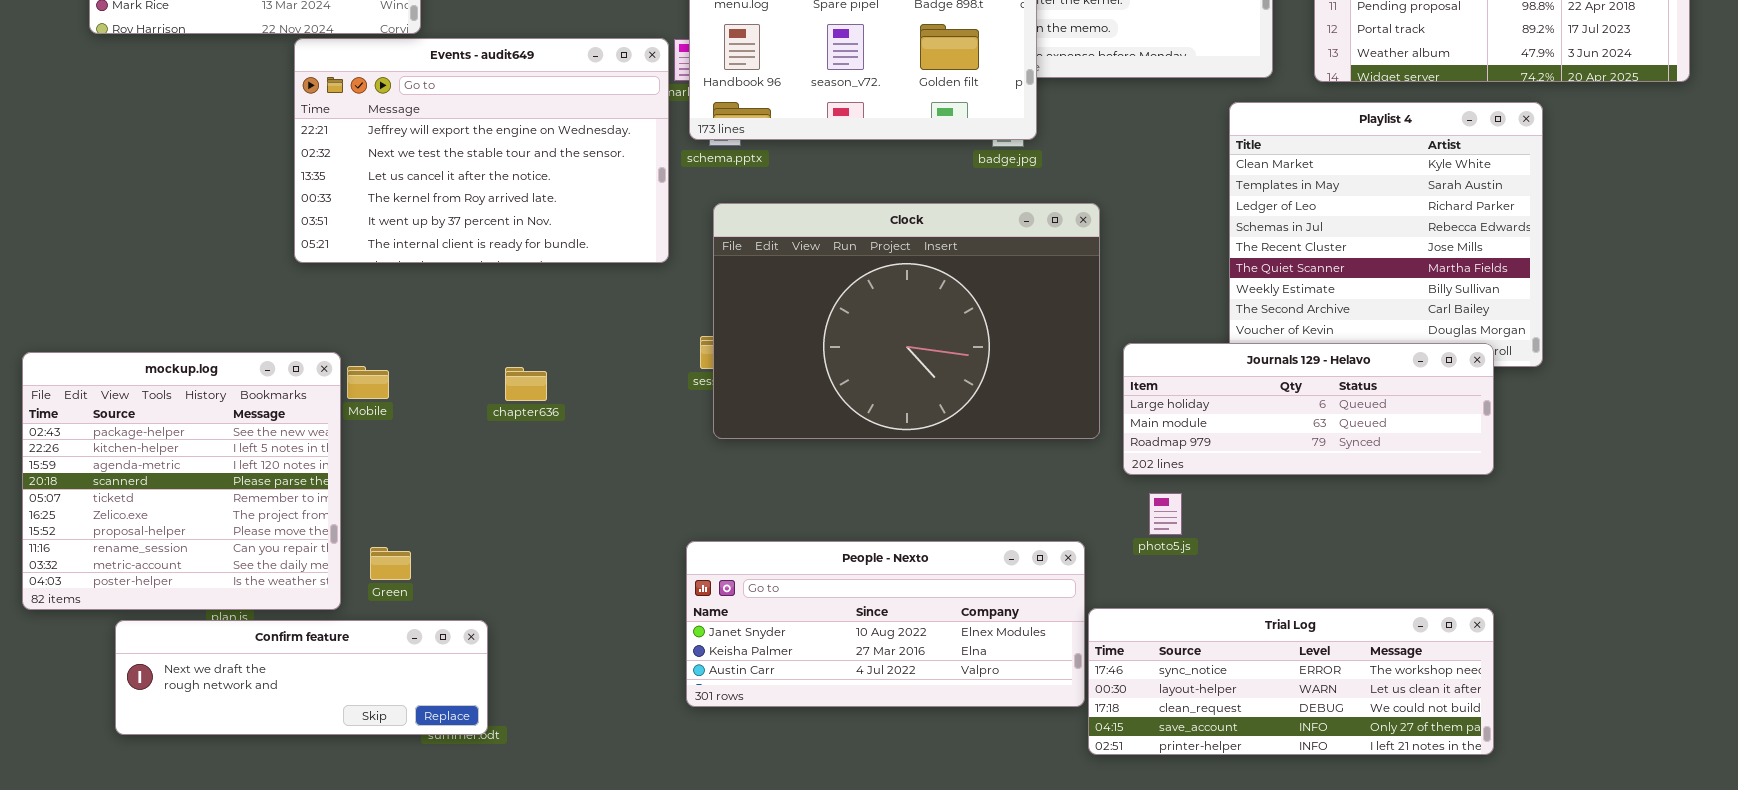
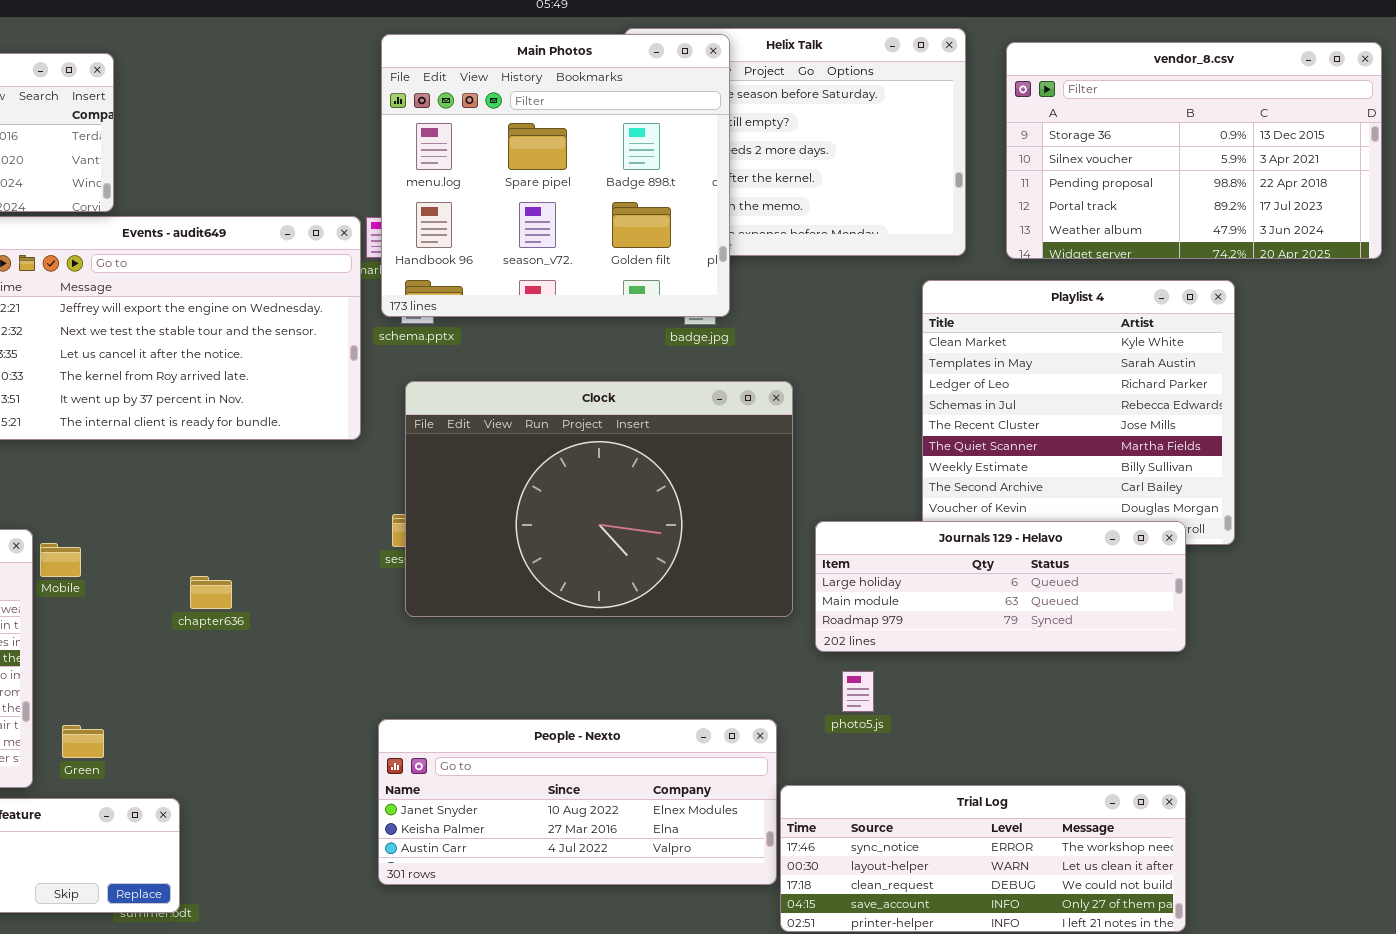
chapter636: [505,367,547,401] -> [190,576,232,609], moved

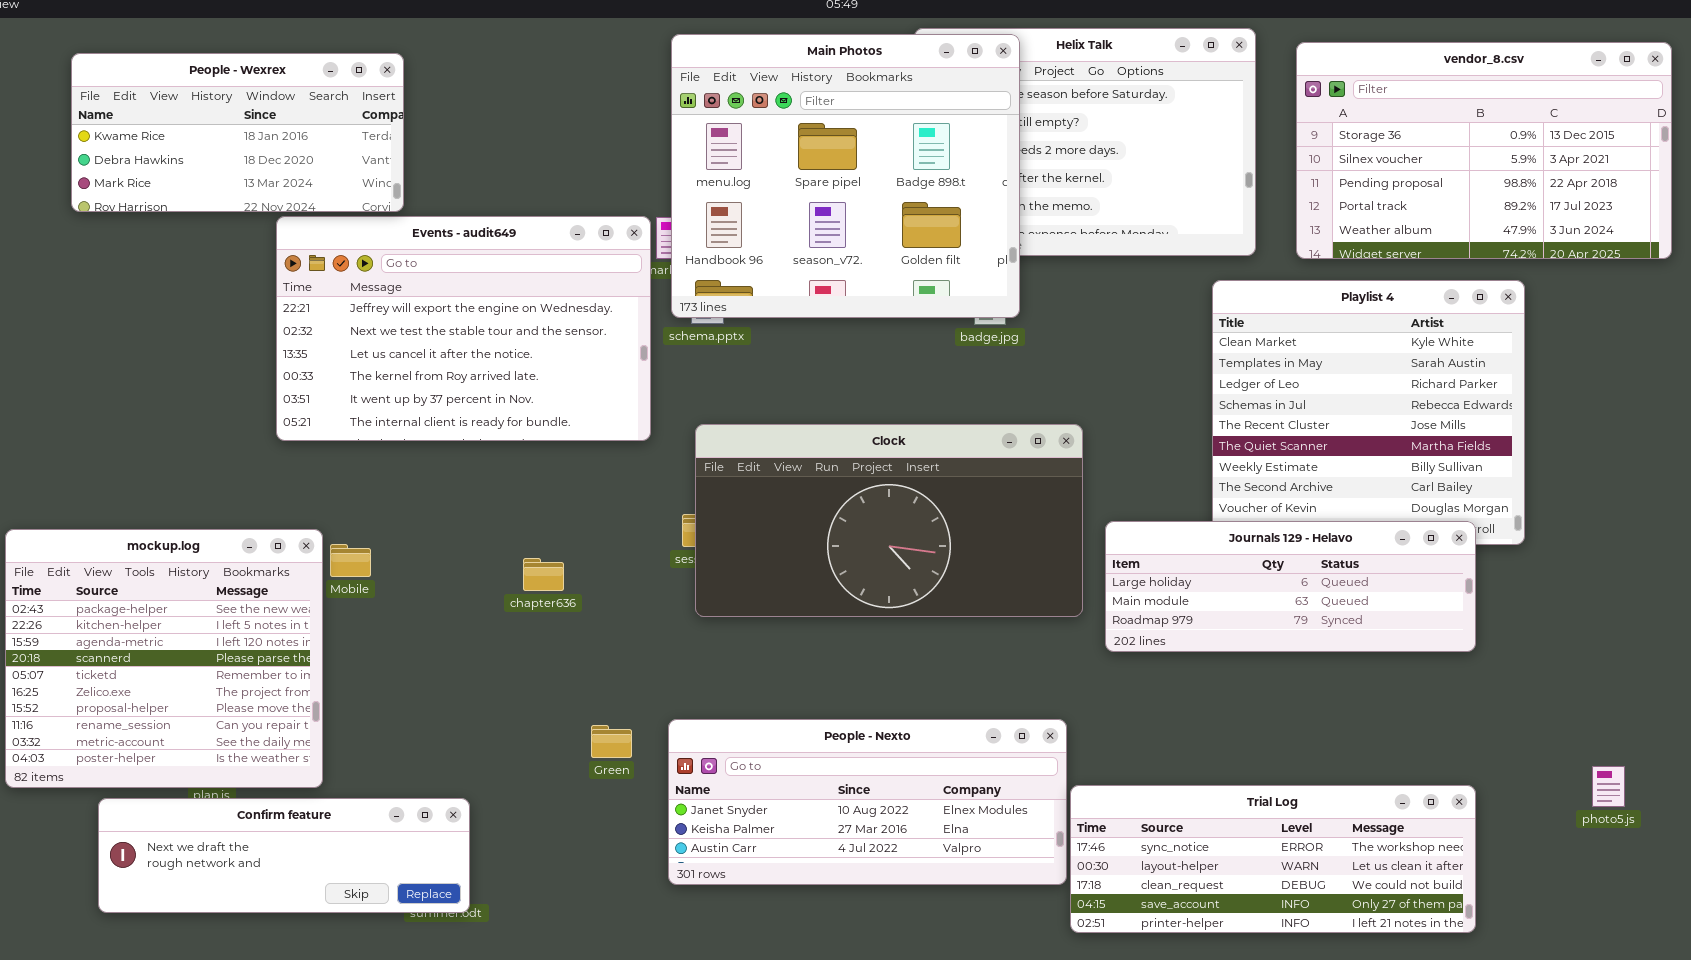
Clock: [405,381,793,617] -> [695,424,1083,617], resized
chapter636: [190,576,232,609] -> [523,558,564,591], moved
photo5.js: [842,671,874,712] -> [1592,766,1625,807], moved
Green: [62,725,104,758] -> [591,725,632,758], moved

